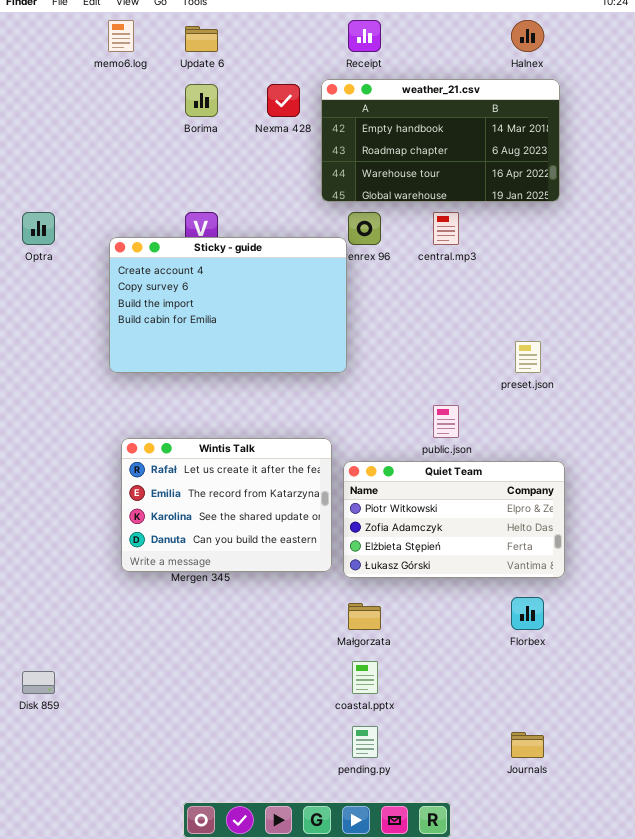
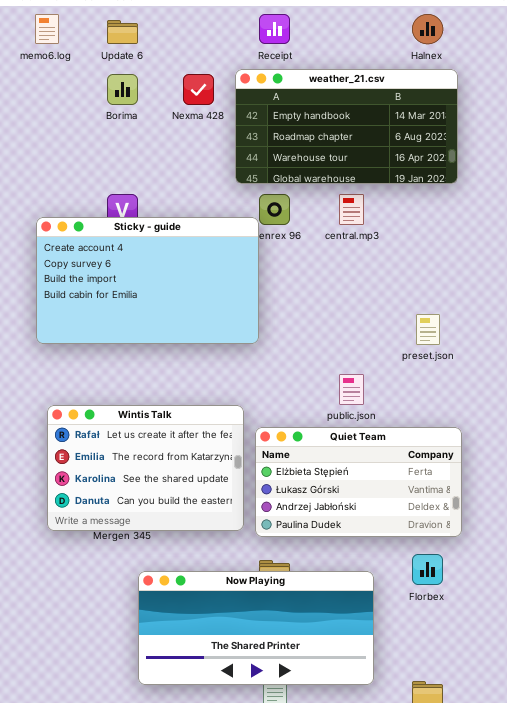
Quiet Team: [343,461,565,578] -> [255,427,462,537], scrolled down 2 rows
Now Playing: none -> [138,571,374,685], opened

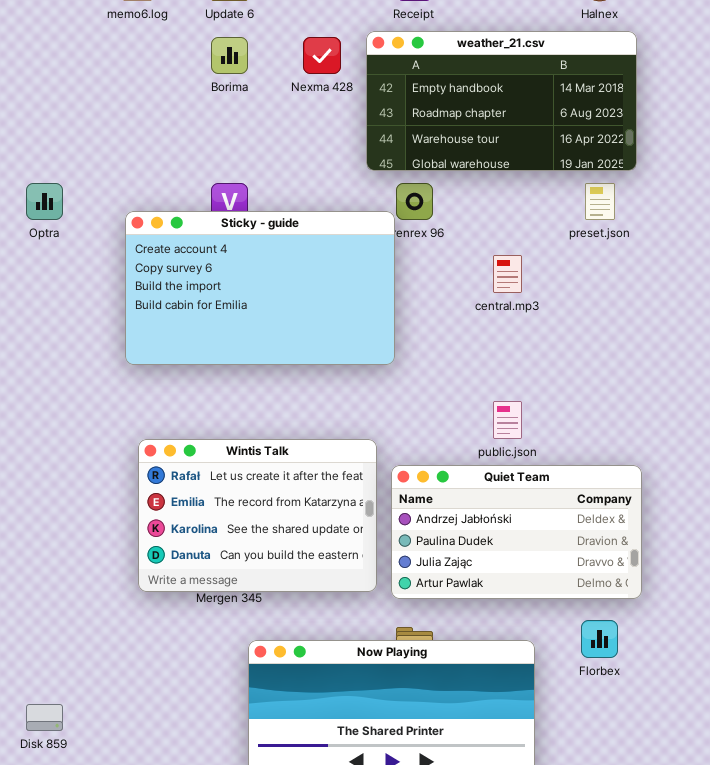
central.mp3: [339,194,364,225] -> [493,255,522,293], moved
preset.json: [416,314,440,345] -> [585,183,615,220], moved
Quiet Team: [255,427,462,537] -> [391,465,642,599], scrolled down 2 rows

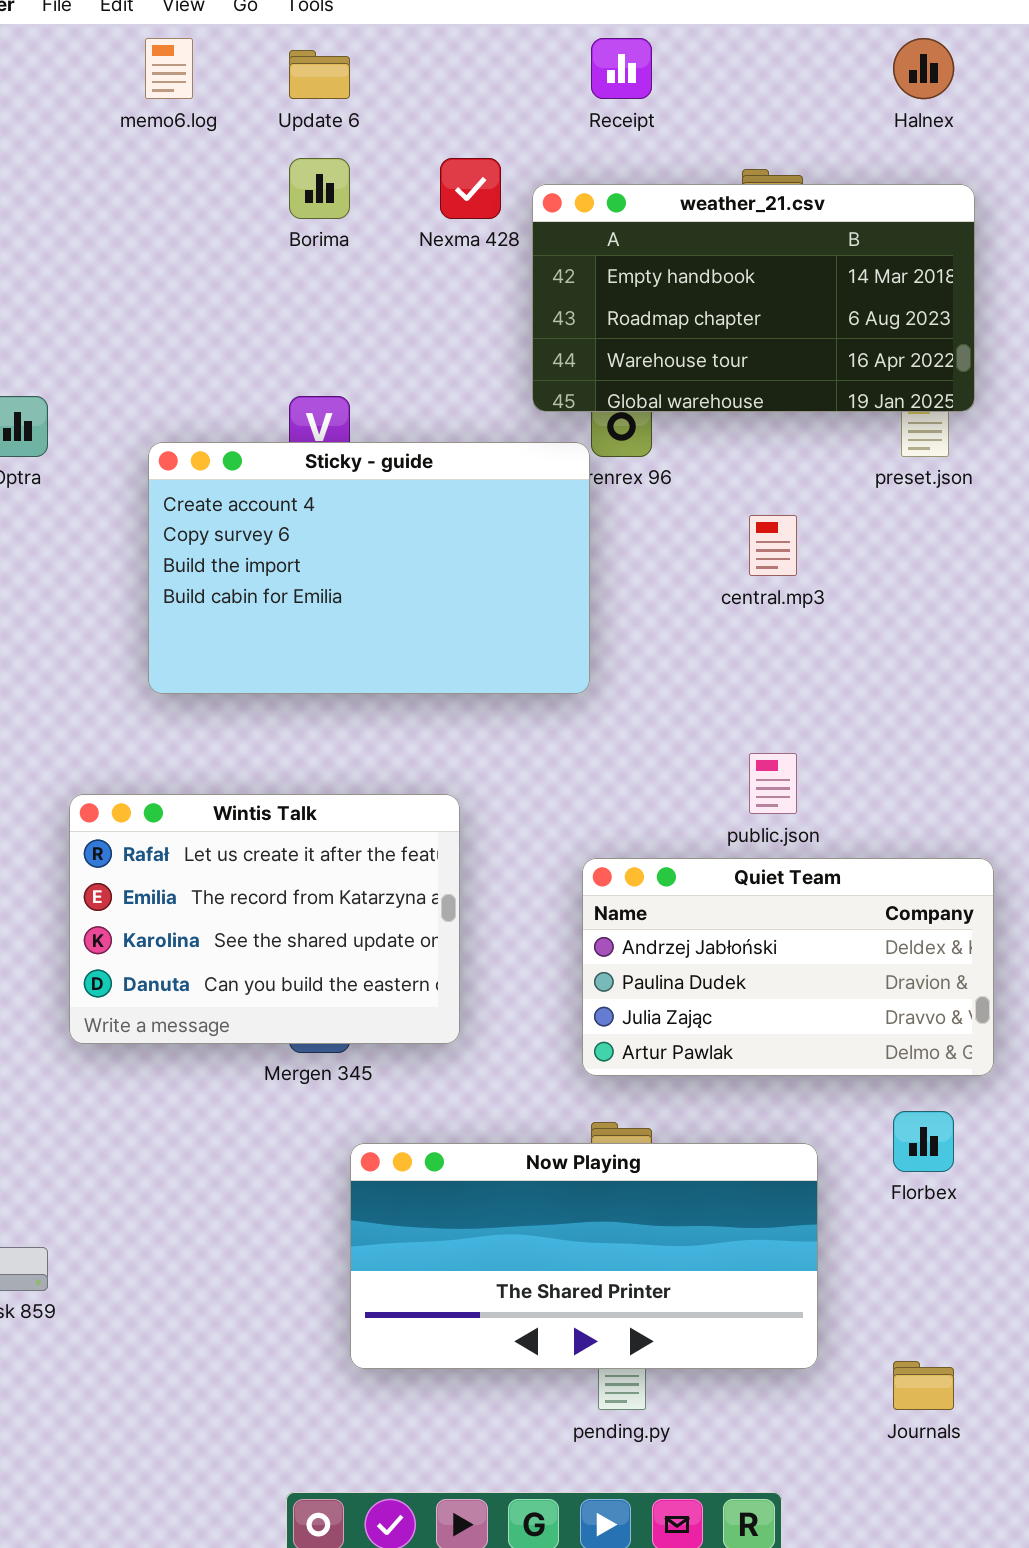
weather_21.csv: [366,31,637,171] -> [532,184,975,412], moved
Wintis Talk: [138,439,377,592] -> [69,794,460,1044], moved

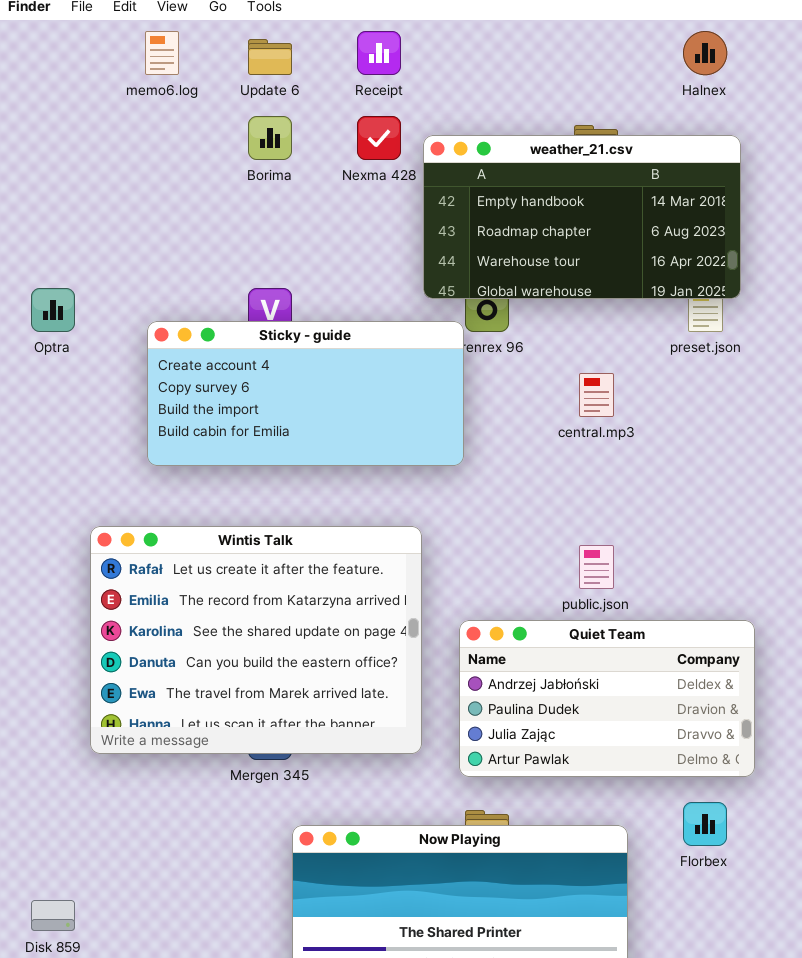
Receipt: [591,38,652,99] -> [357,31,401,75], moved
Sticky - guide: [148,442,590,694] -> [147,321,464,466], resized
Wintis Talk: [69,794,460,1044] -> [90,526,422,754], resized

